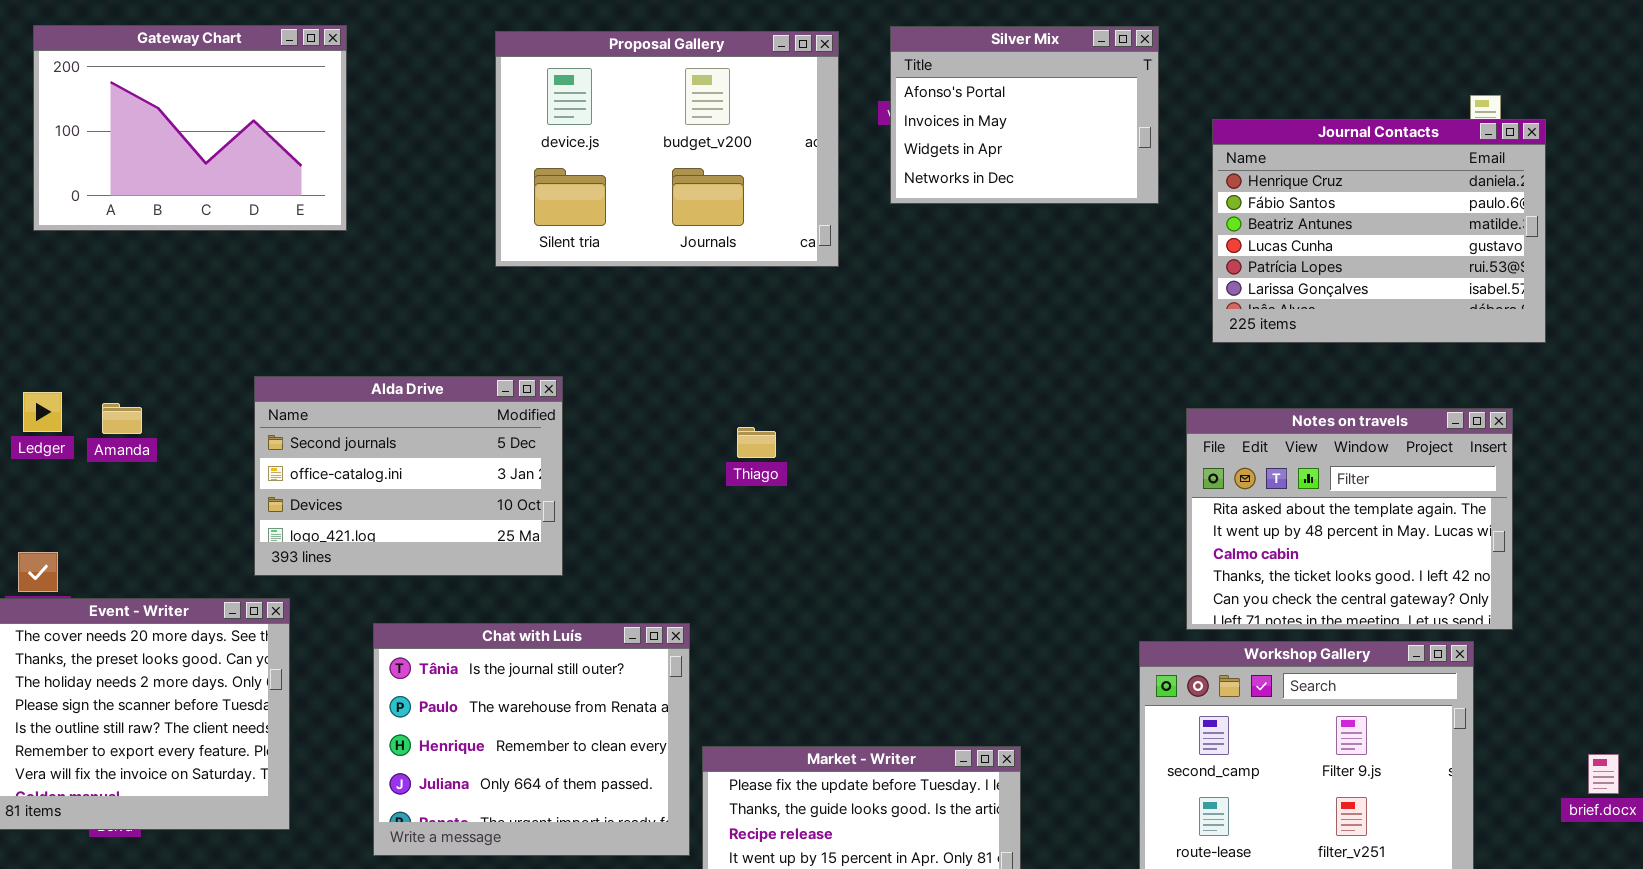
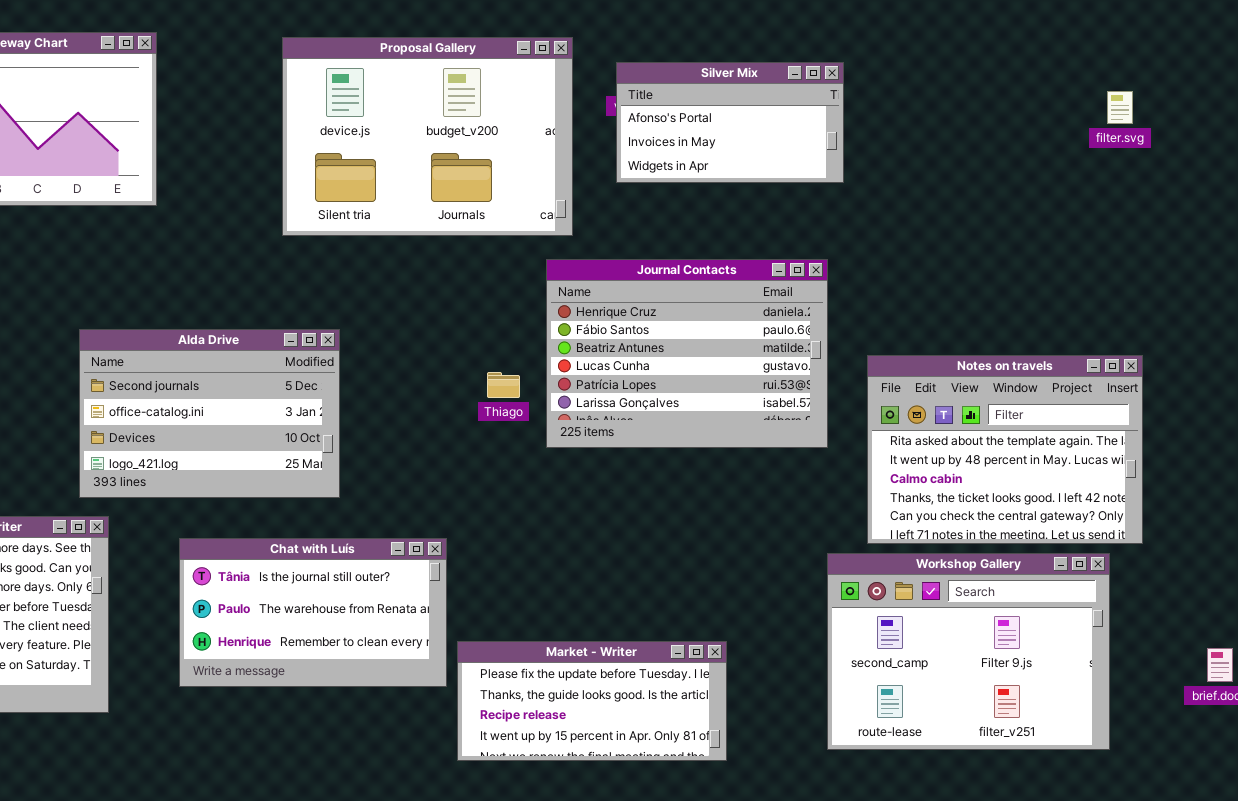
Silver Mix: [890,26,1159,204] -> [616,62,844,183], resized
Journal Contacts: [1212,119,1546,343] -> [546,259,828,448], moved
Chat with Luís: [373,623,690,856] -> [179,538,447,687], resized

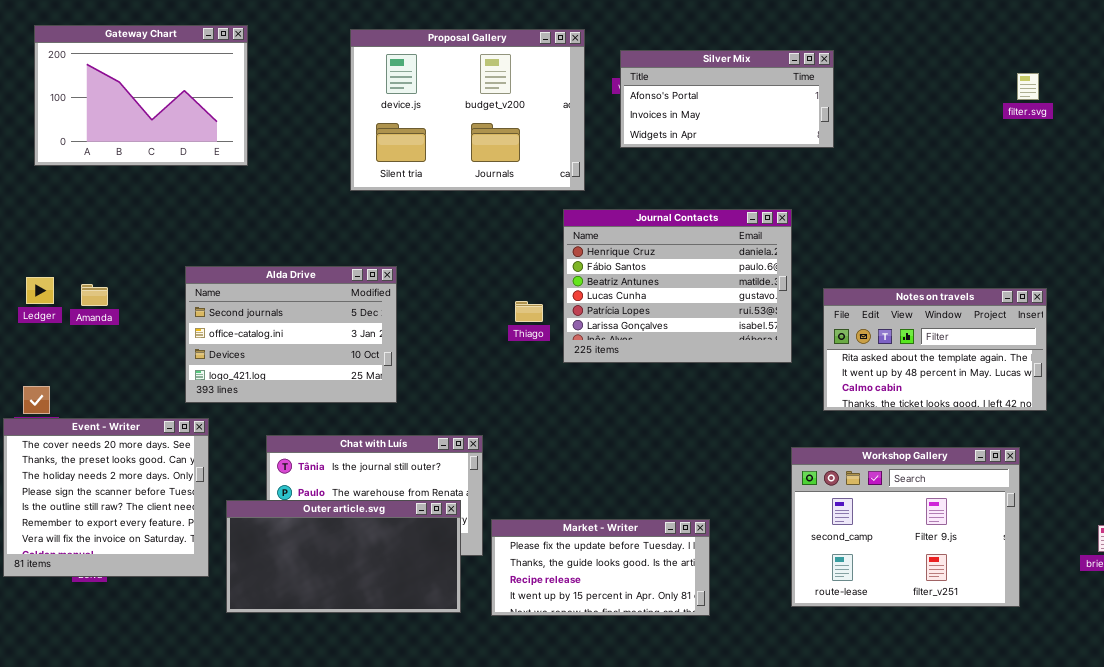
Silver Mix: [616,62,844,183] -> [620,50,834,148], resized
Notes on travels: [867,355,1143,544] -> [823,288,1047,411], resized
Outer article.svg: none -> [226,500,461,613], opened

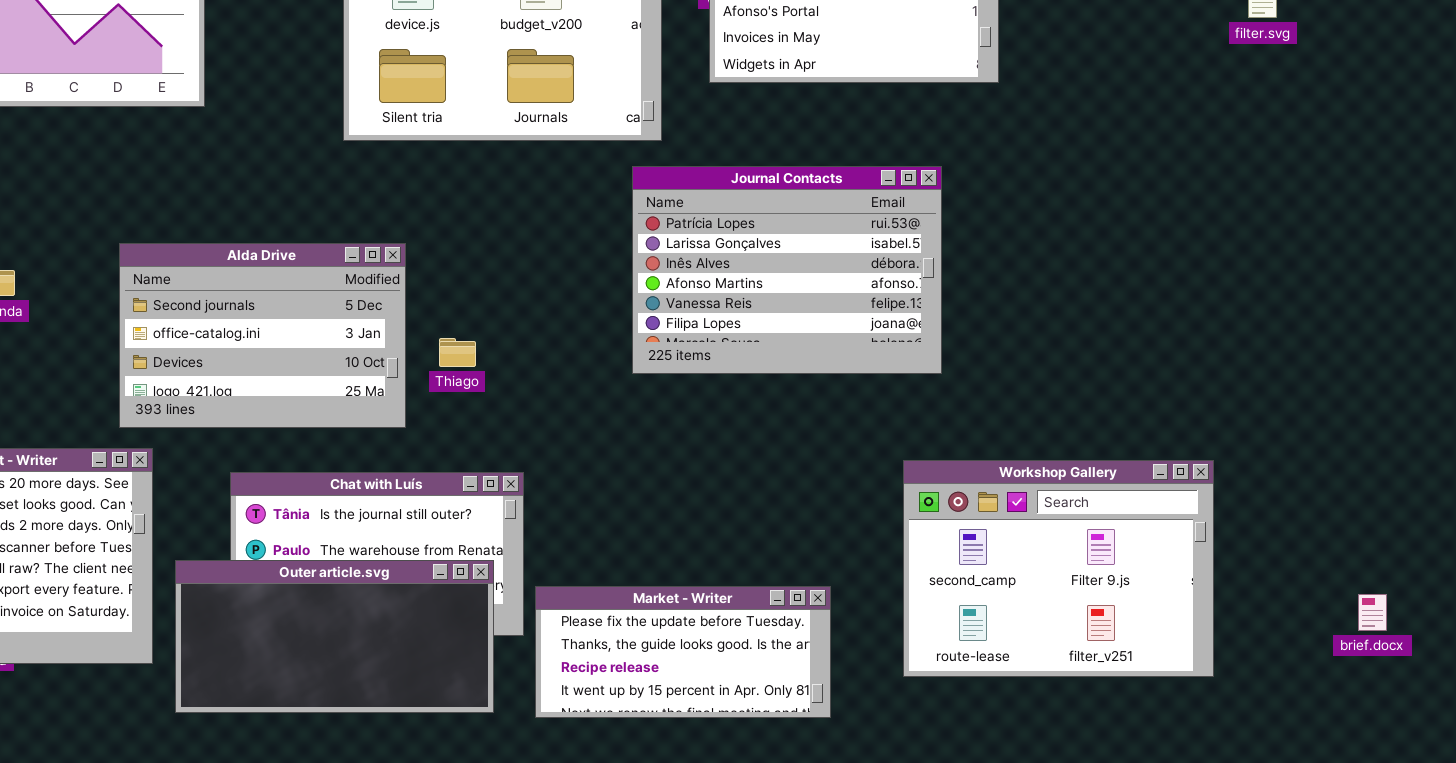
Journal Contacts: [563,209,792,363] -> [632,166,942,374], scrolled down 4 rows
Notes on travels: [823,288,1047,411] -> none, closed
Thiago: [515,301,543,322] -> [439,338,476,367], moved
Workshop Gallery: [791,447,1020,607] -> [903,460,1214,677], moved

